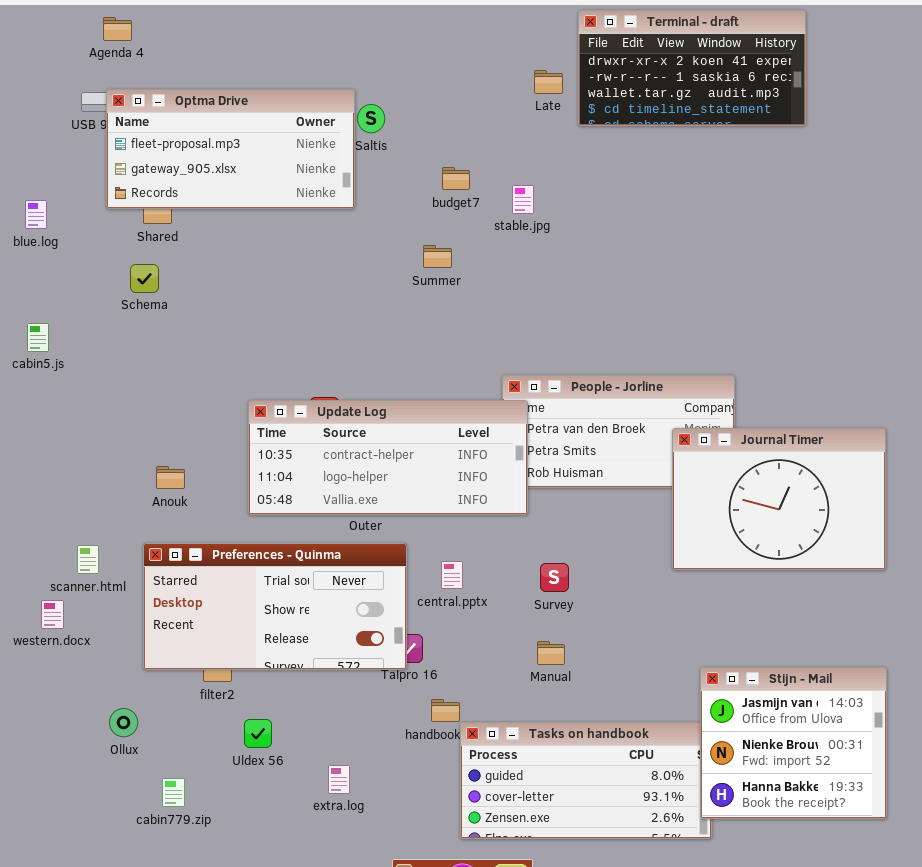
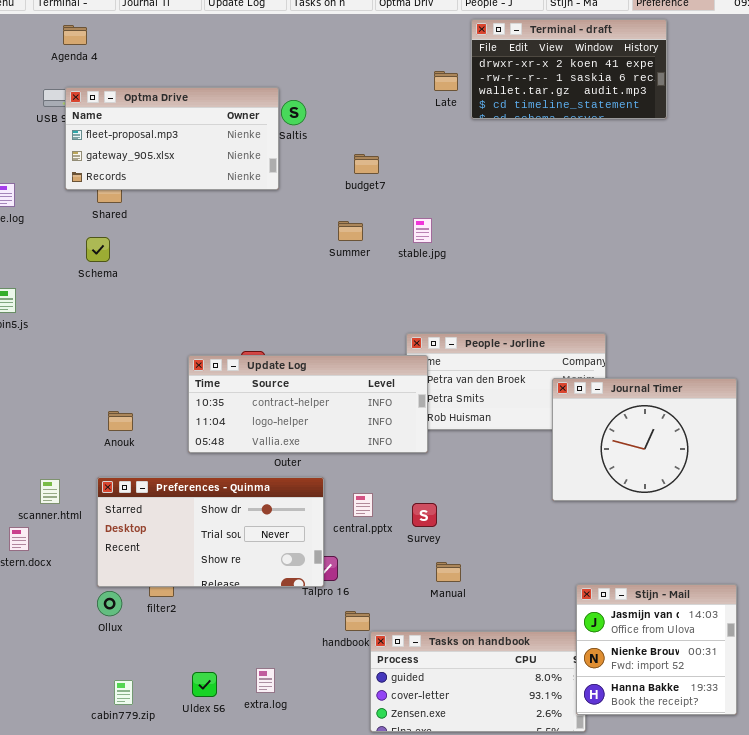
stable.jpg: [512,185,534,214] -> [413,218,432,243], moved
Preferences - Quinma: [143,543,407,670] -> [97,477,324,587], scrolled up 1 row
Survey: [540,563,569,592] -> [412,503,437,527], moved
Ollux: [109,708,138,737] -> [97,591,122,616], moved
Uldex 56: [244,719,272,748] -> [192,672,217,697], moved

